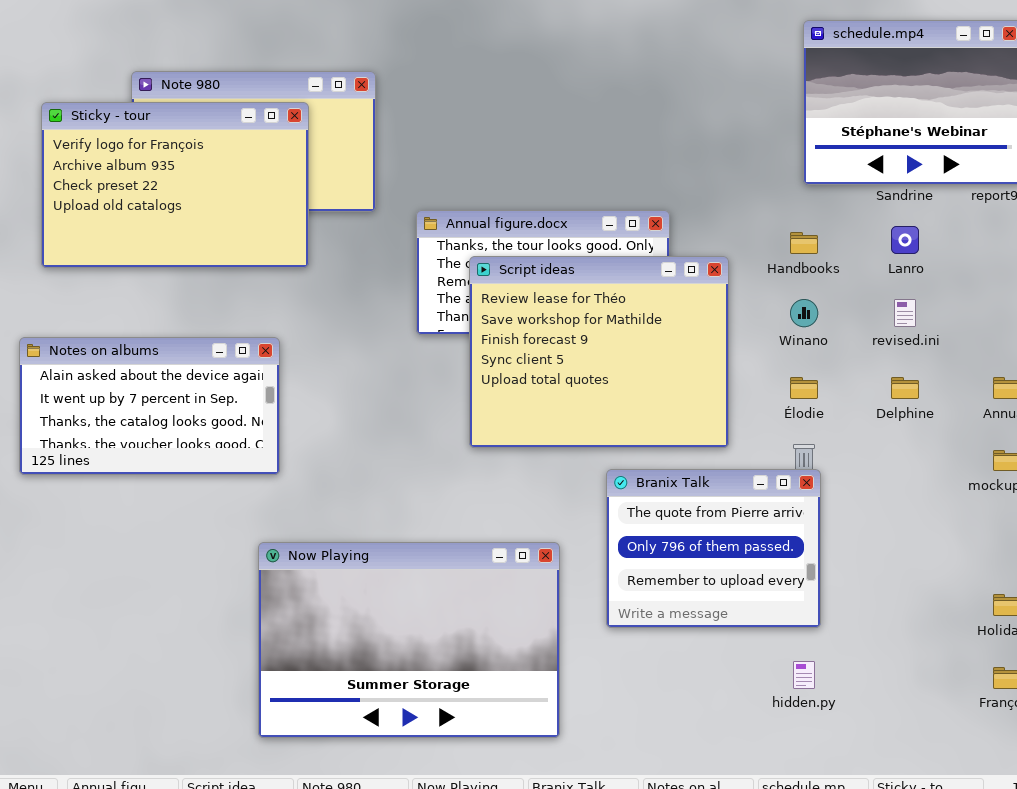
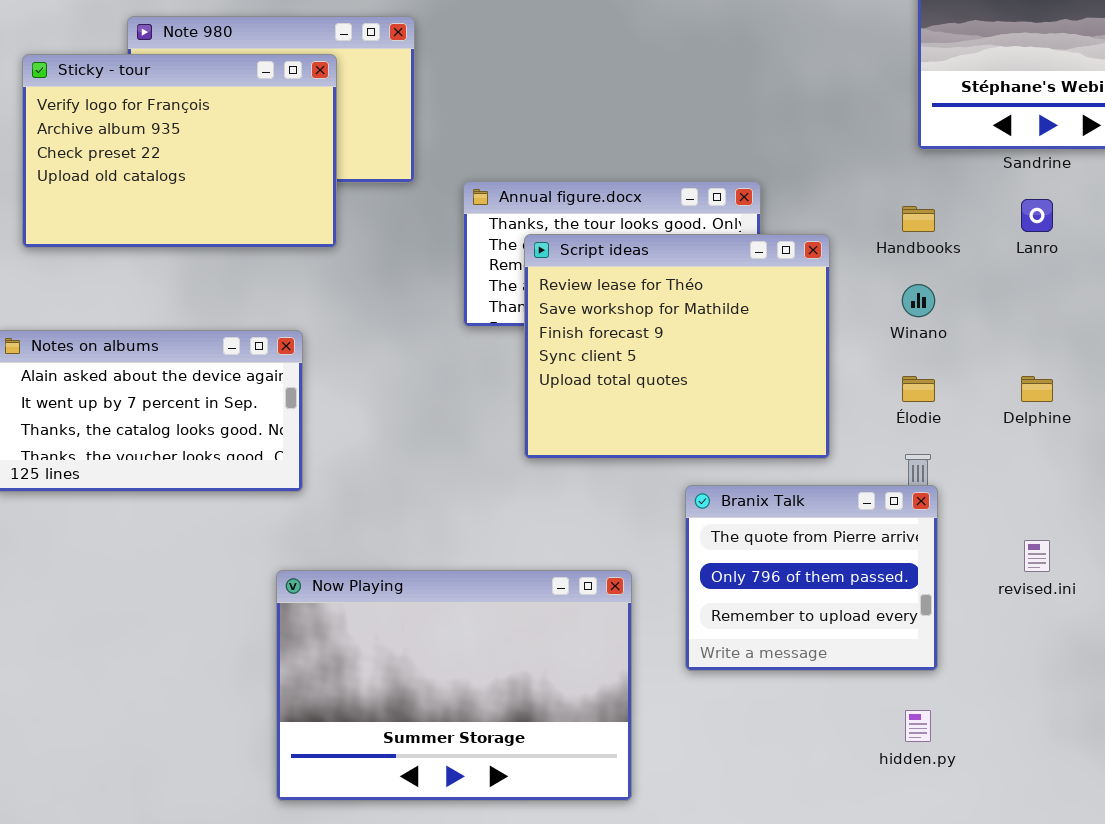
revised.ini: [894,299,916,327] -> [1024,540,1050,572], moved

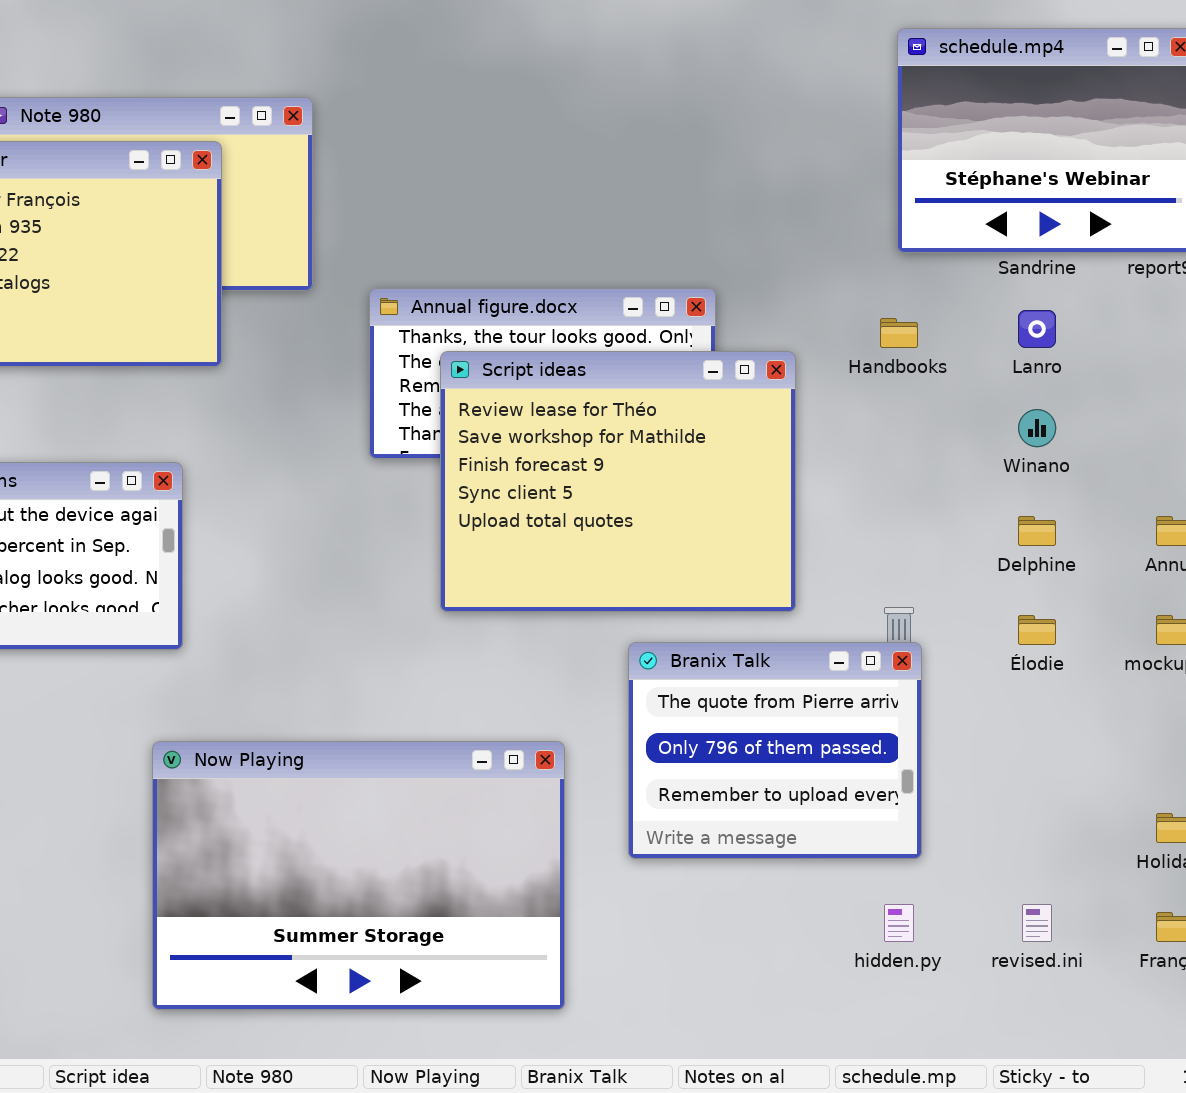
Winano: [902,284,935,317] -> [1018,409,1056,447], moved
Élodie: [902,376,935,402] -> [1018,615,1056,645], moved
revised.ini: [1024,540,1050,572] -> [1022,904,1052,942], moved

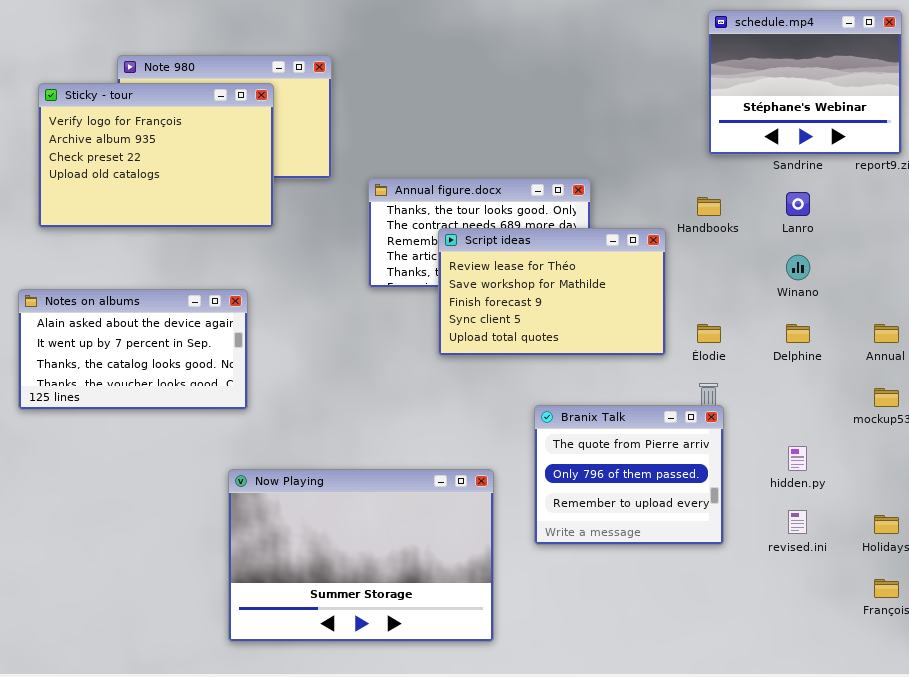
Script ideas: [440,351,796,612] -> [438,228,666,356], moved, resized
Élodie: [1018,615,1056,645] -> [697,324,721,343], moved
hidden.py: [884,904,914,942] -> [788,446,807,471], moved
revised.ini: [1022,904,1052,942] -> [788,510,807,534], moved

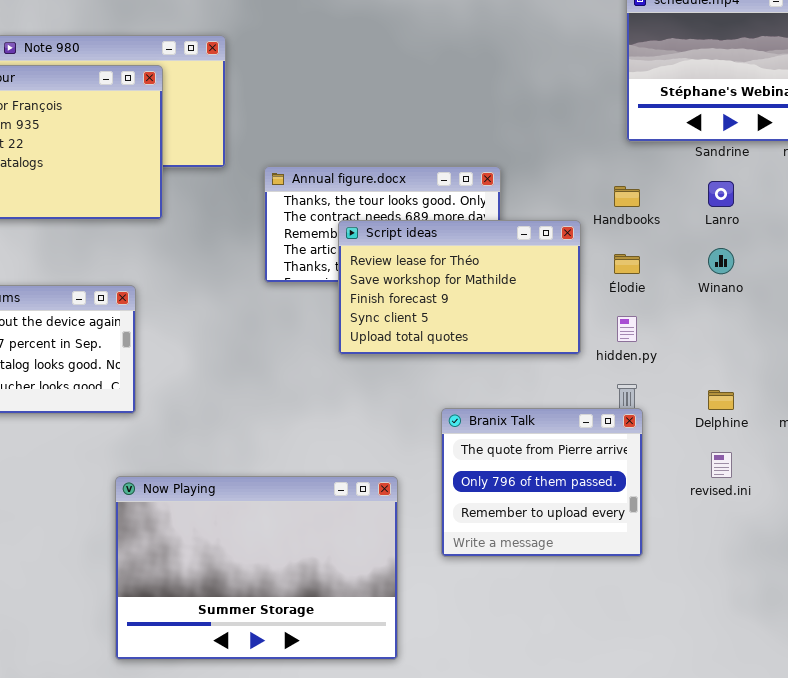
Élodie: [697,324,721,343] -> [614,254,640,274], moved
Delphine: [786,324,810,343] -> [708,390,734,410], moved
hidden.py: [788,446,807,471] -> [617,316,637,342], moved
revised.ini: [788,510,807,534] -> [711,452,732,478], moved

